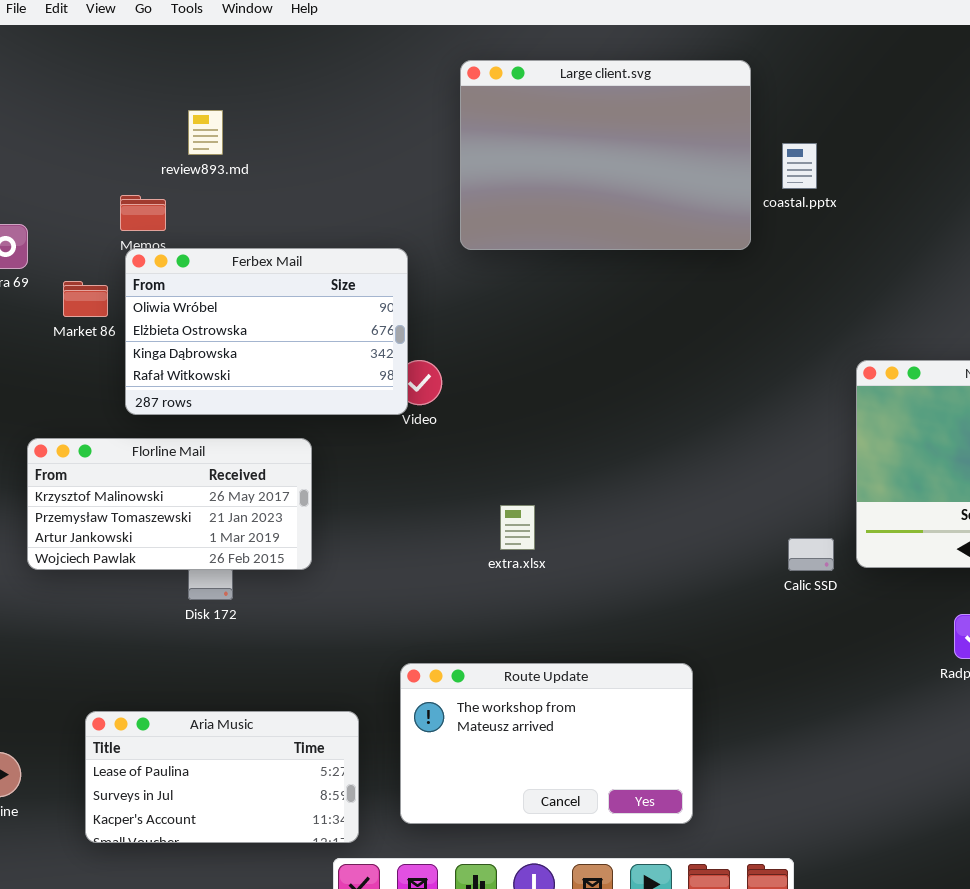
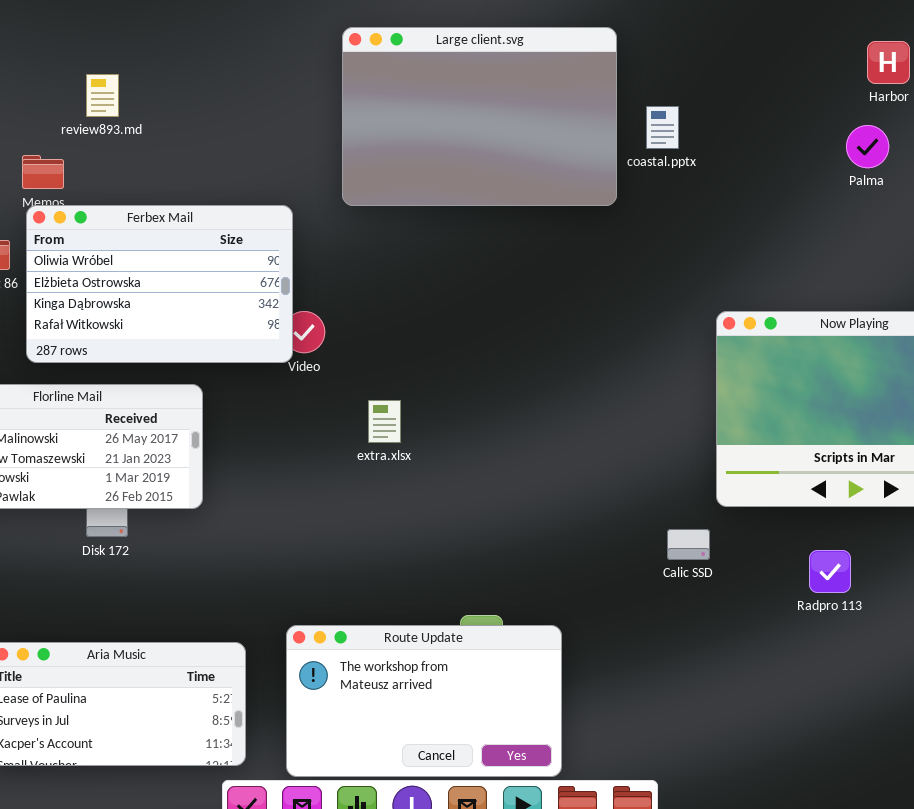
extra.xlsx: [500,505,535,550] -> [368,400,401,443], moved
Calic SSD: [788,538,834,571] -> [667,529,710,560], moved
Route Update: [400,663,693,824] -> [286,625,562,777], moved

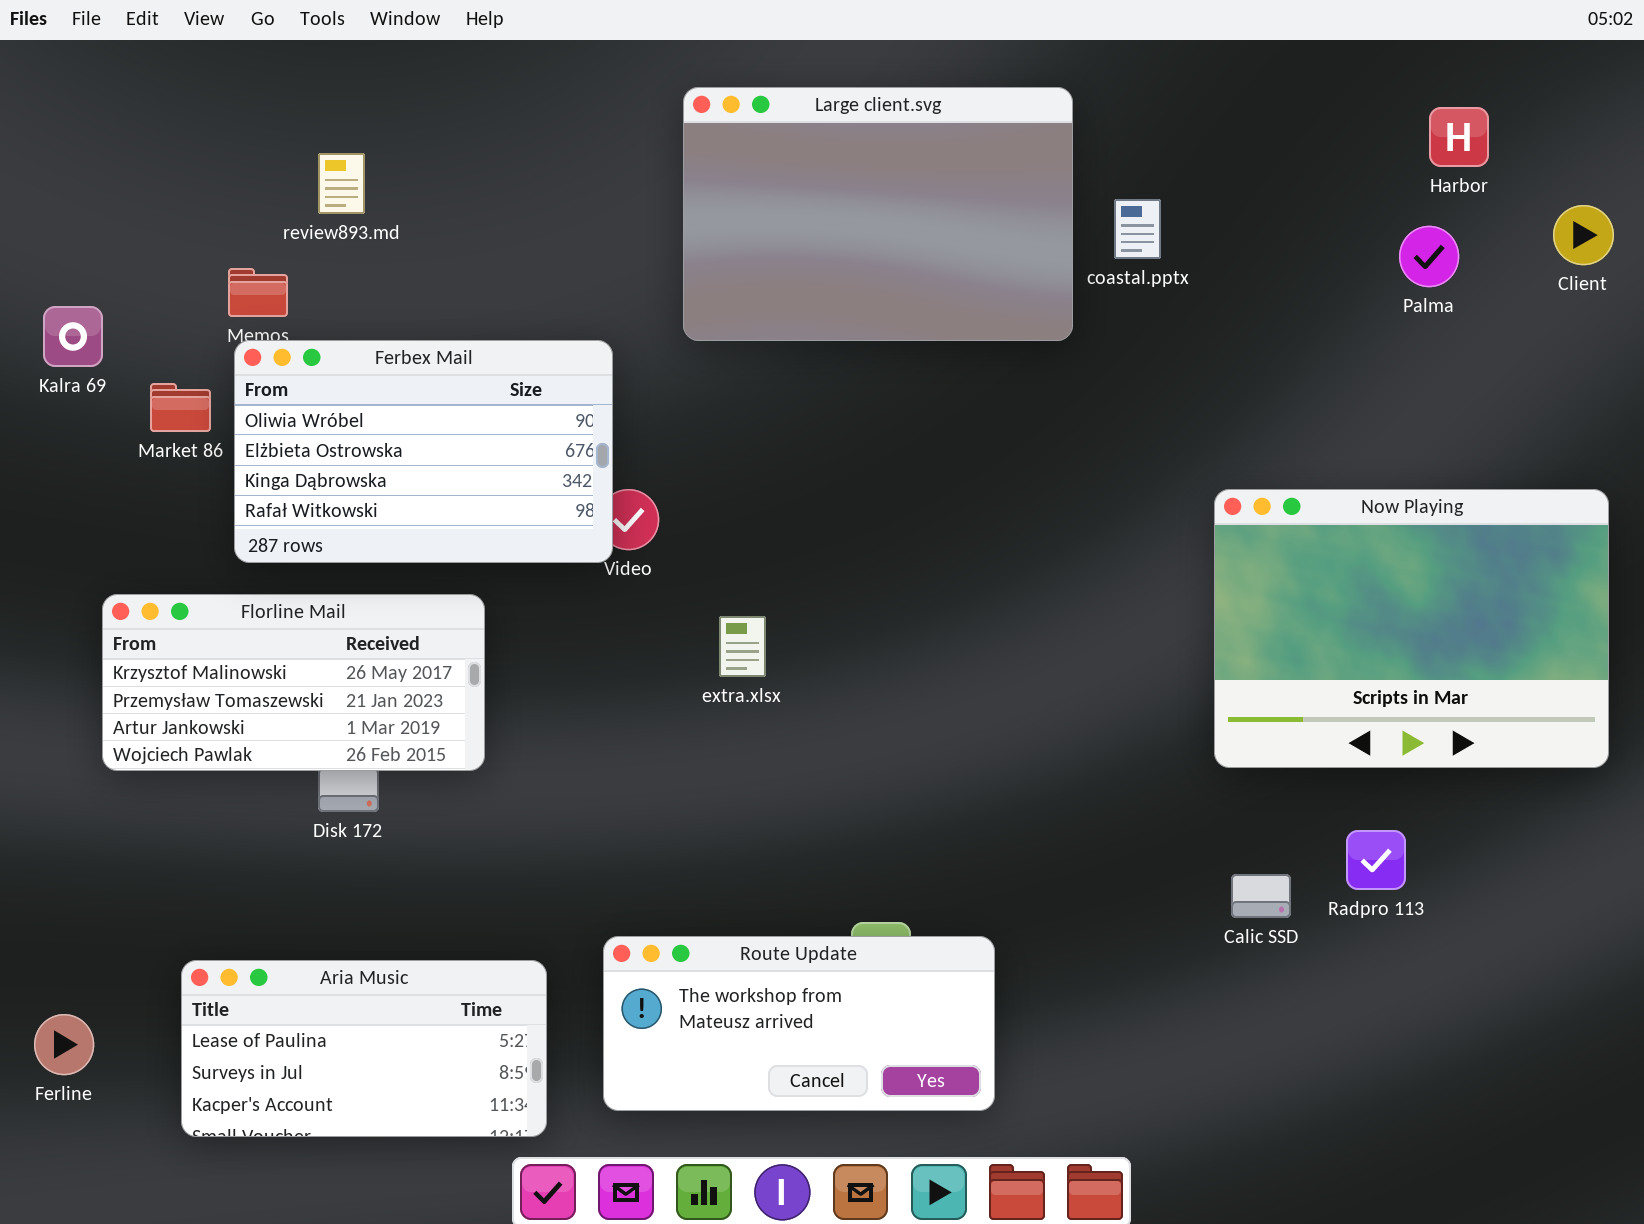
Calic SSD: [667,529,710,560] -> [1231,874,1291,918], moved
Route Update: [286,625,562,777] -> [603,936,995,1111], resized

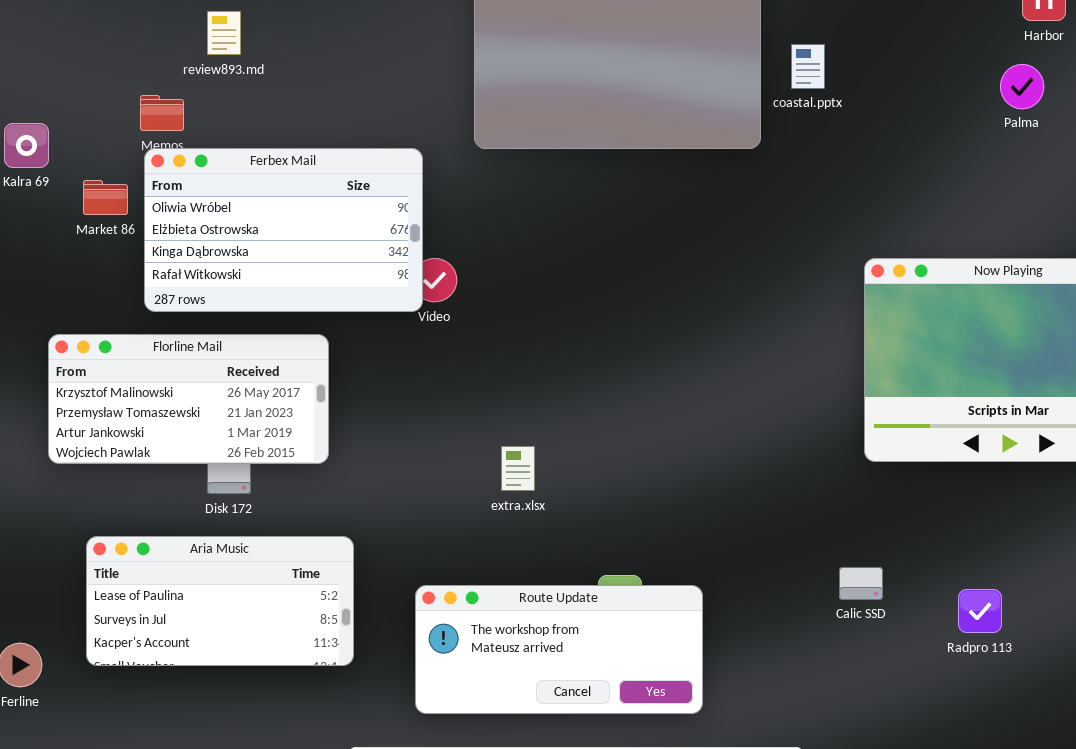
extra.xlsx: [719,616,766,677] -> [501,446,535,491], moved
Radpro 113: [1346,830,1406,890] -> [958,589,1002,633], moved
Calic SSD: [1231,874,1291,918] -> [839,567,883,600], moved
Aria Music: [181,960,547,1137] -> [86,536,354,666], moved

